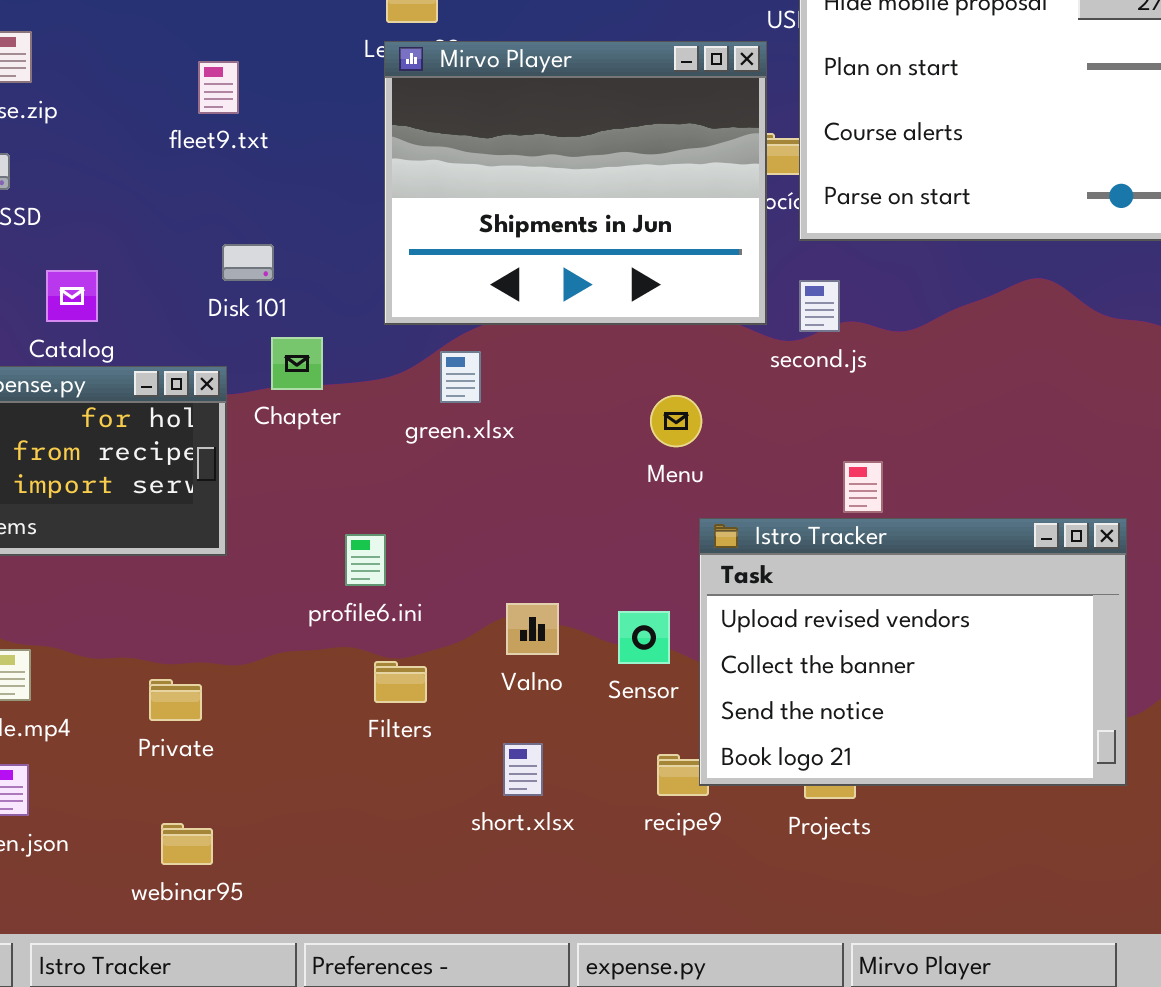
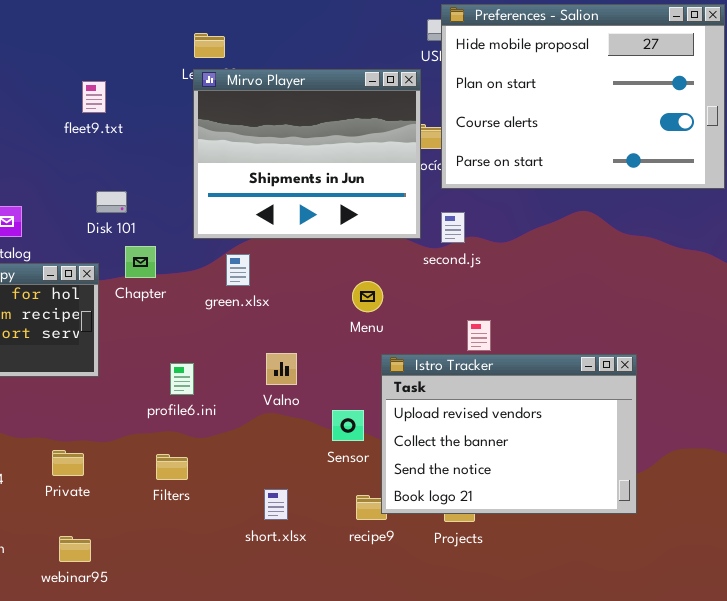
Valno: [506,603,559,655] -> [266,353,297,385], moved
Filters: [374,661,427,703] -> [156,454,188,480], moved

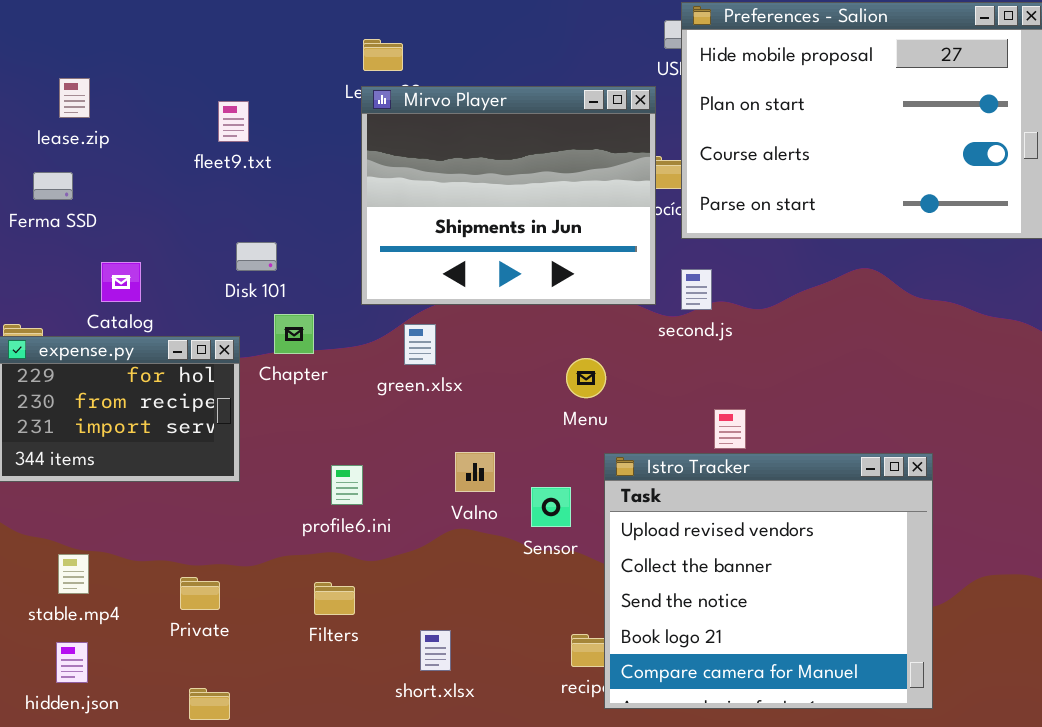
Istro Tracker: [381,354,637,514] -> [604,453,933,709], resized
Sensor: [332,410,364,441] -> [531,487,571,527], moved
short.xlsx: [264,489,288,520] -> [420,630,451,671], moved

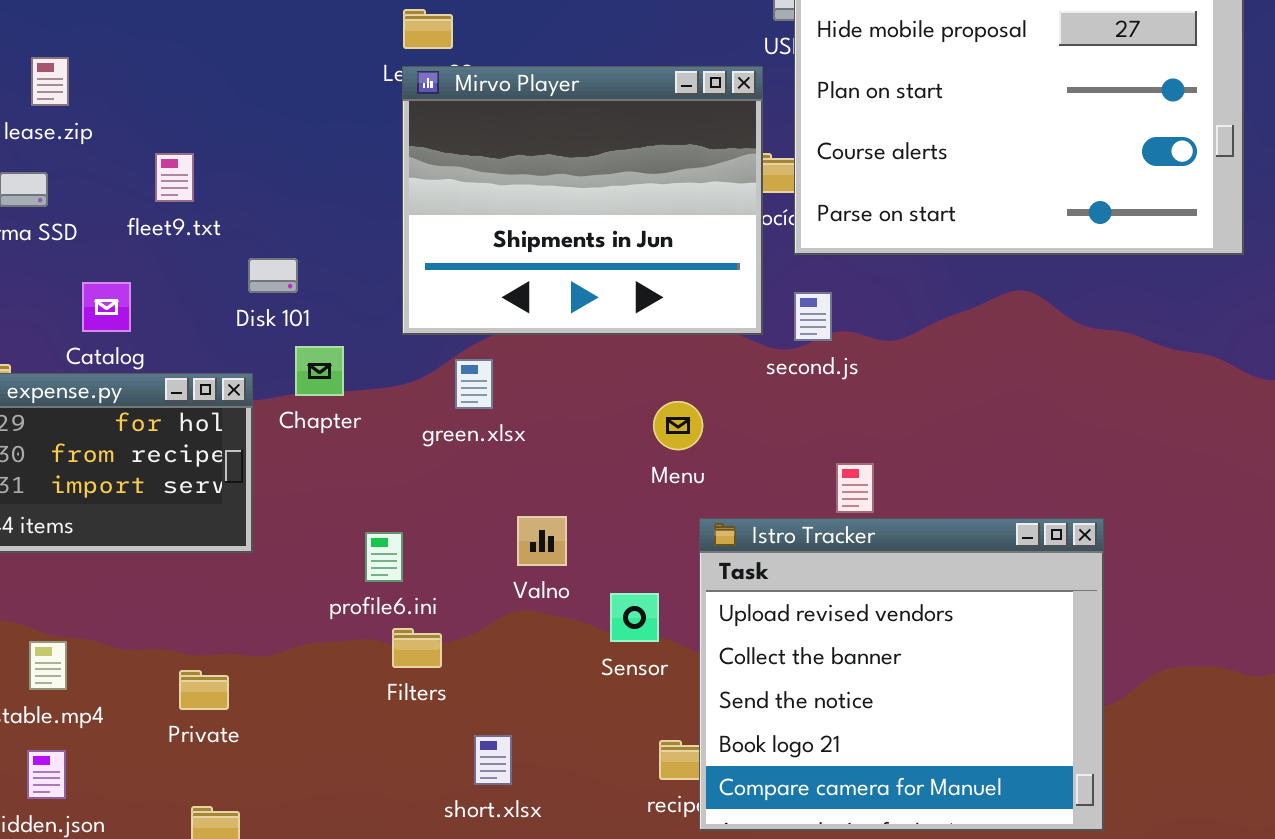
fleet9.txt: [218,101,249,142] -> [155,153,194,202], moved
Sensor: [531,487,571,527] -> [610,593,659,642], moved
Filters: [314,582,355,615] -> [392,628,442,668], moved

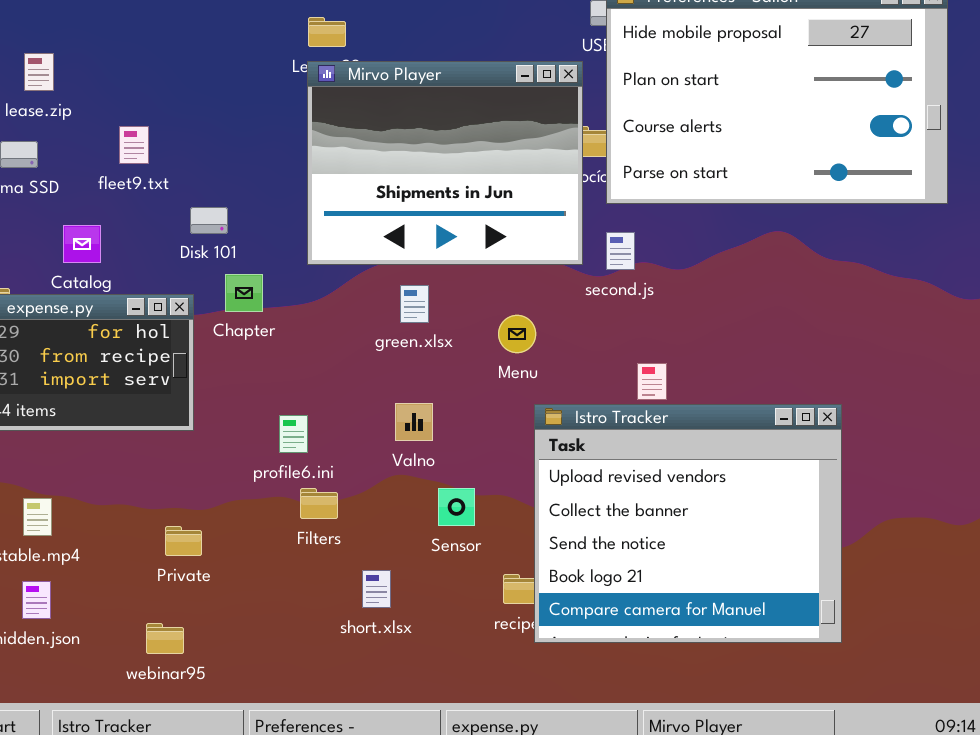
green.xlsx: [455,359,493,409] -> [400,285,429,323], moved
Sensor: [610,593,659,642] -> [438,488,475,526], moved
Private: [179,670,229,710] -> [165,526,202,556], moved

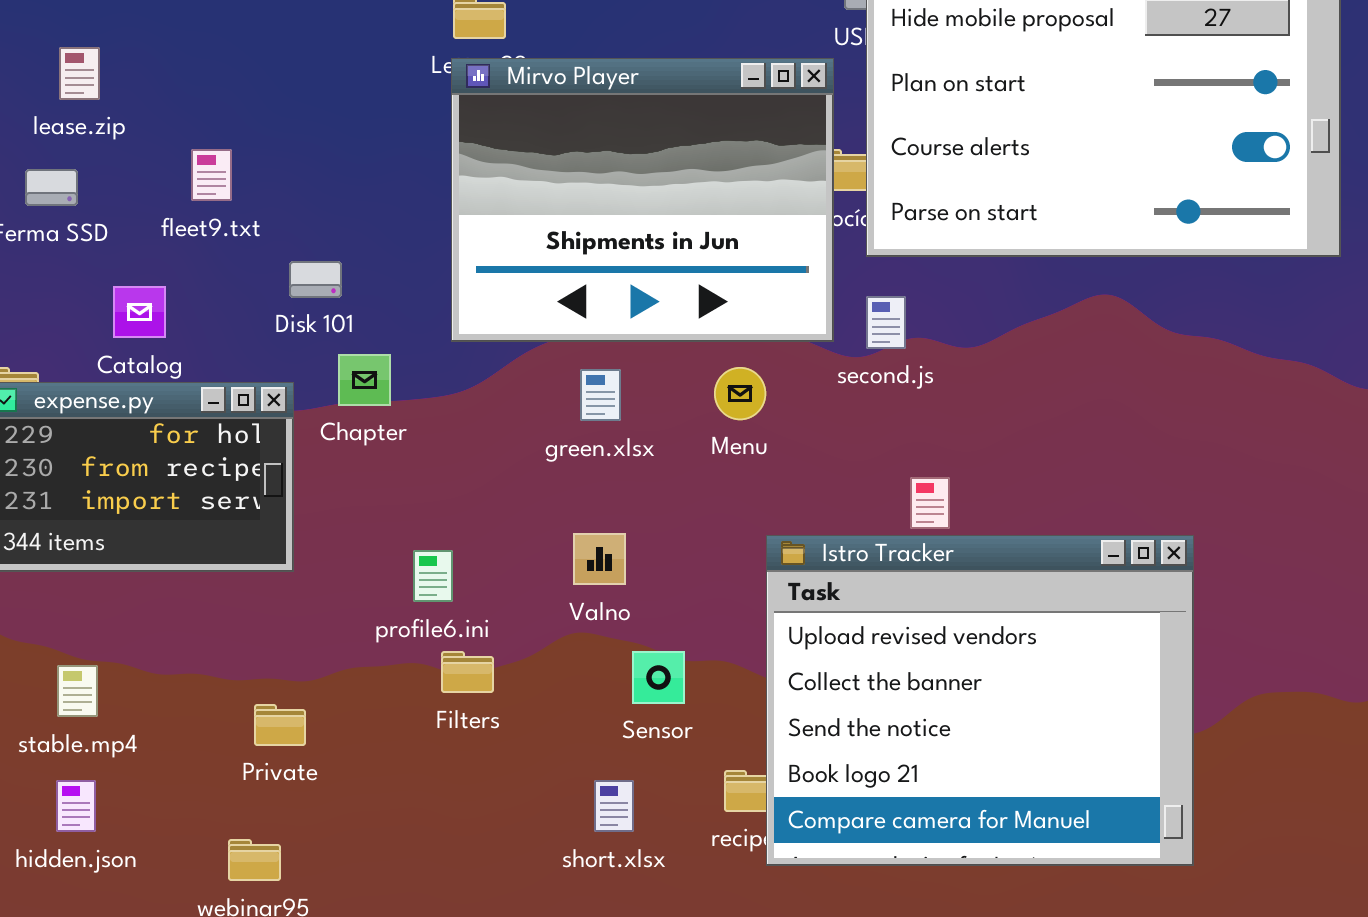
Menu: [498,315,536,353] -> [714,367,766,420], moved
short.xlsx: [362,570,391,608] -> [594,780,634,832], moved

